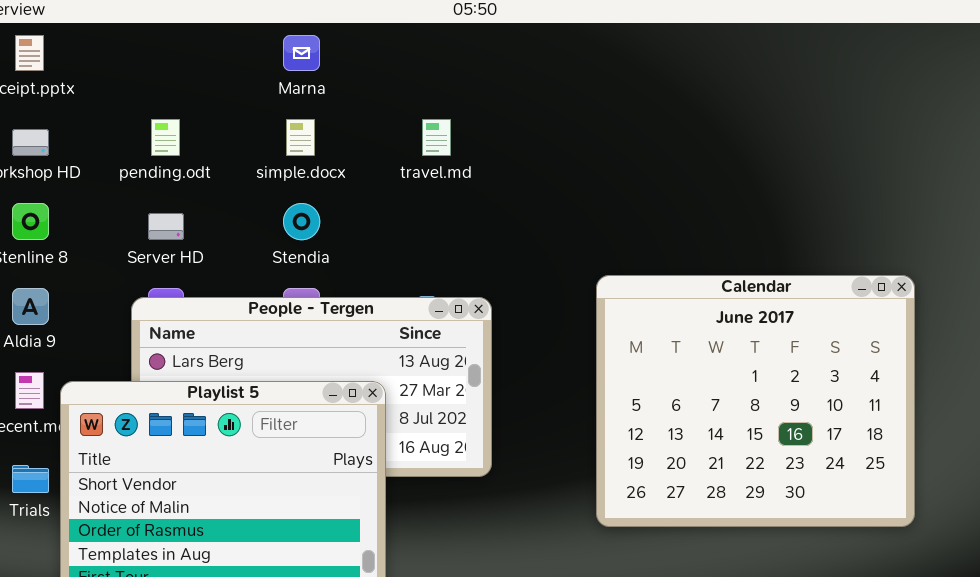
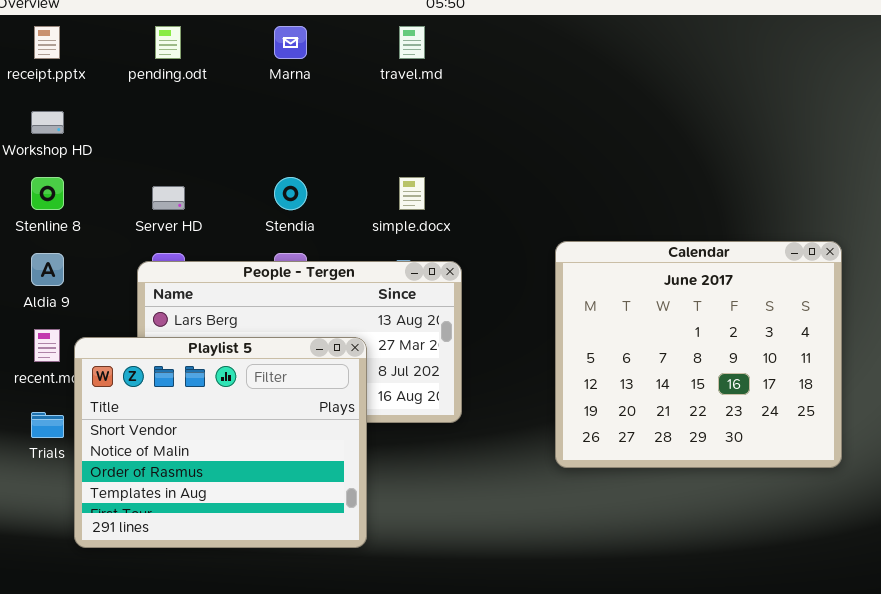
pending.odt: [151,119,180,156] -> [155,26,181,59], moved
simple.docx: [286,119,315,156] -> [399,177,425,210], moved
travel.md: [422,119,451,156] -> [399,26,425,59], moved

